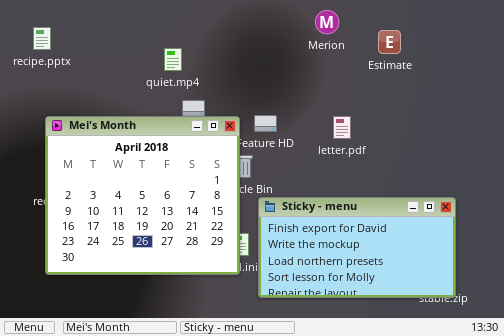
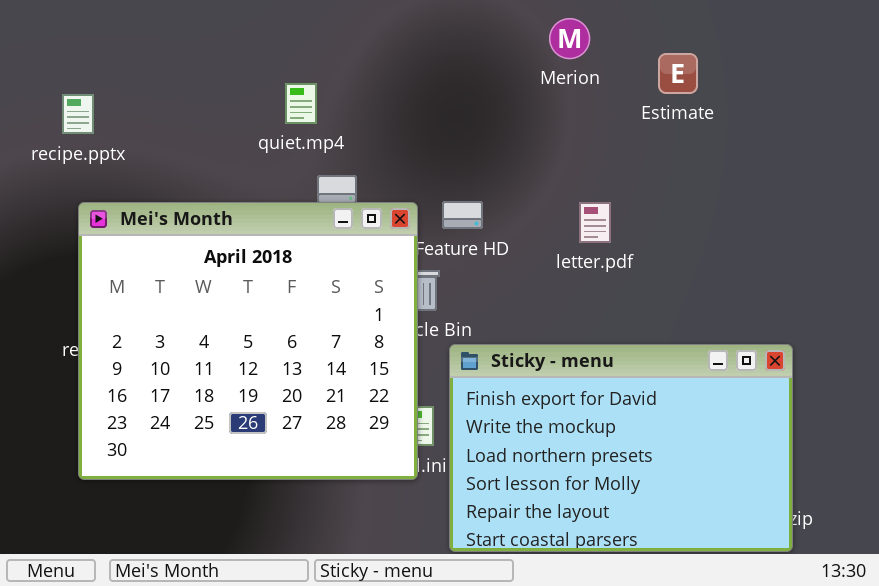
recipe.pptx: [33,27,51,50] -> [62,94,94,134], moved
Sticky - menu: [258,197,456,298] -> [449,344,793,552], resized

